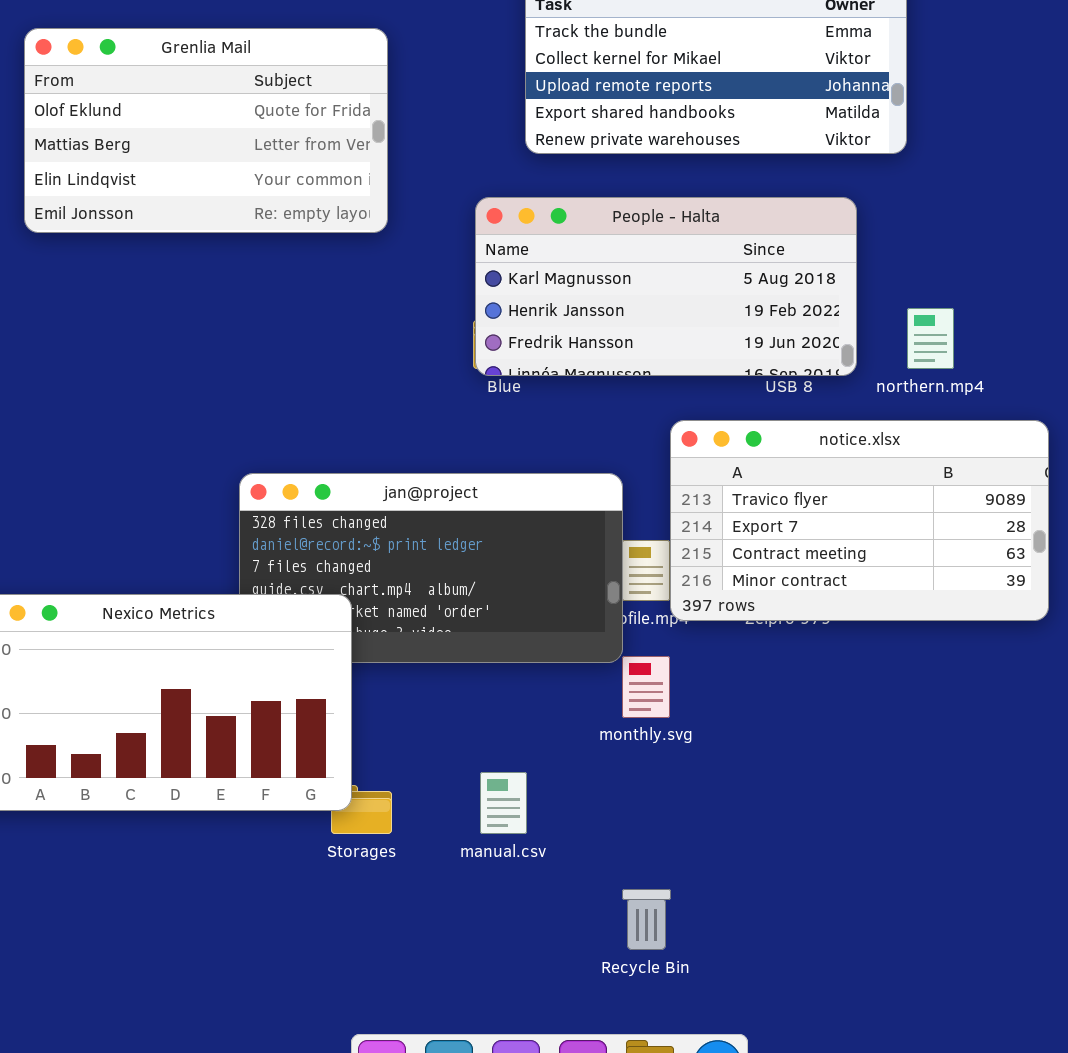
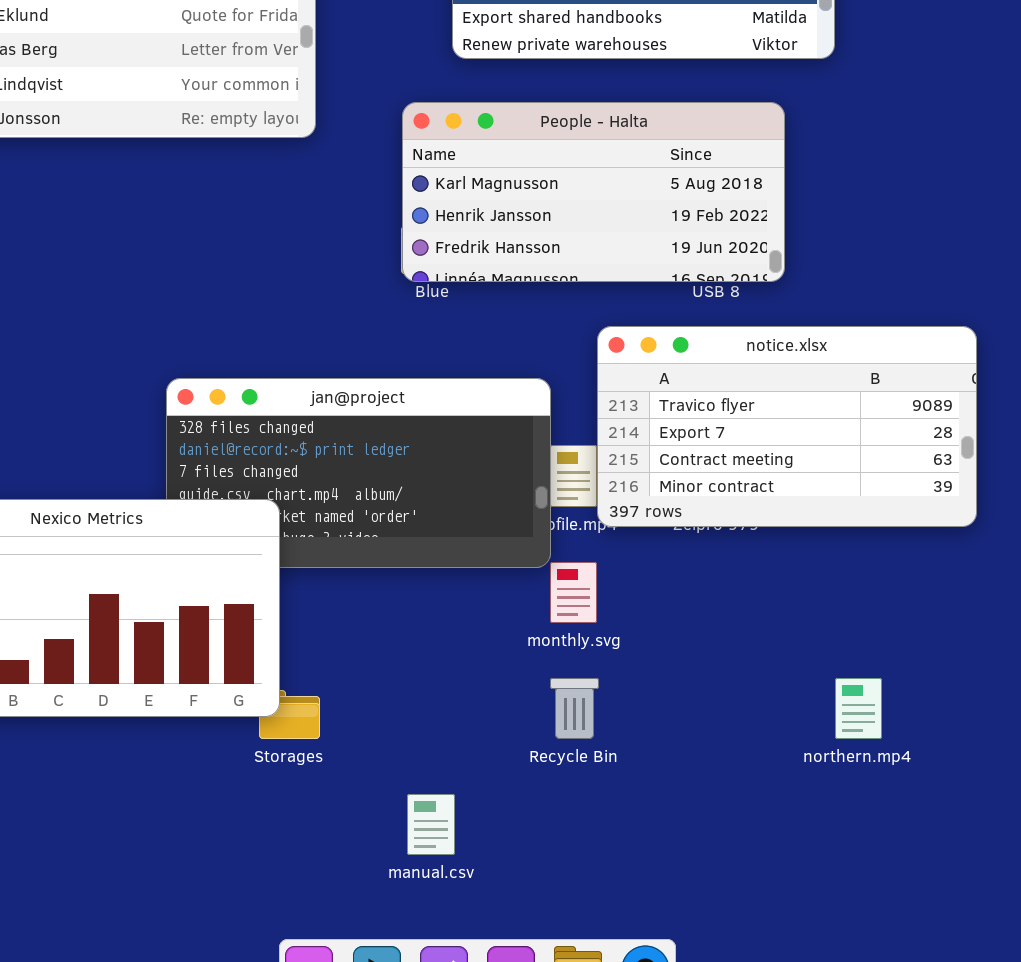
northern.mp4: [907,308,954,369] -> [835,678,882,739], moved
manual.csv: [480,772,527,834] -> [407,794,455,855], moved
Recycle Bin: [622,889,671,950] -> [550,678,599,739], moved

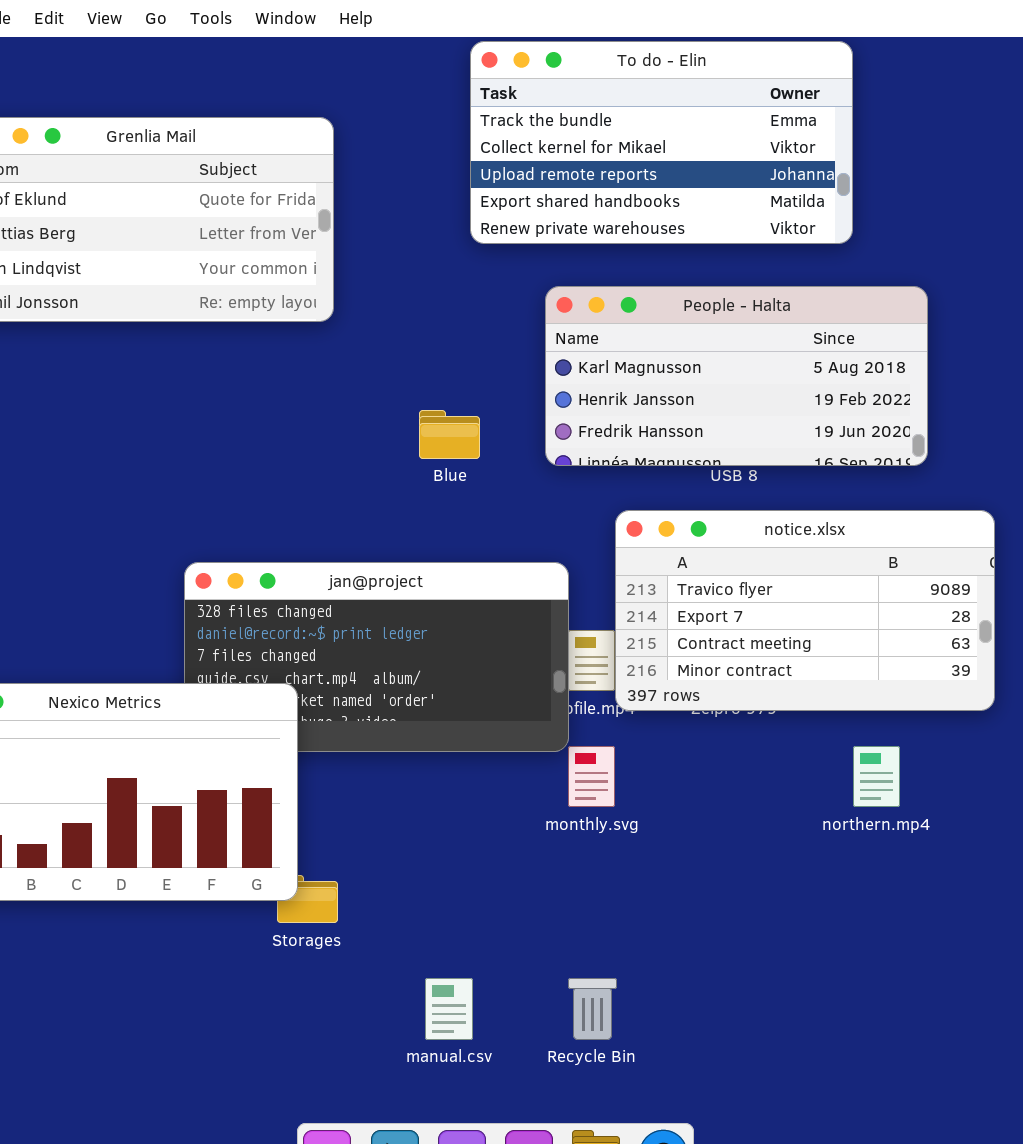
People - Halta: [402,102,785,282] -> [545,286,928,466], moved
Recycle Bin: [550,678,599,739] -> [568,978,617,1040], moved
northern.mp4: [835,678,882,739] -> [853,746,900,807], moved

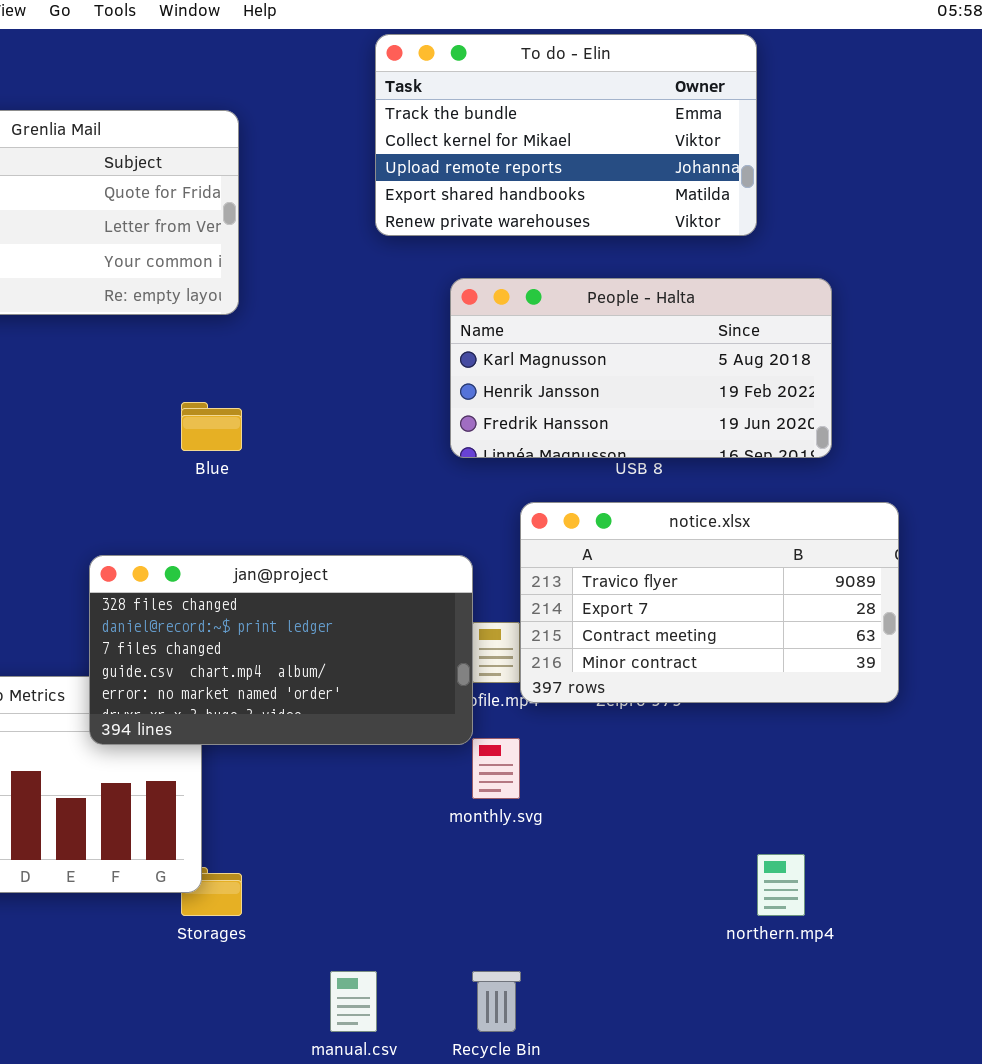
Blue: [419,410,480,459] -> [181,402,242,451], moved
jan@project: [184,562,569,752] -> [89,555,473,745], raised
northern.mp4: [853,746,900,807] -> [757,854,805,916], moved

